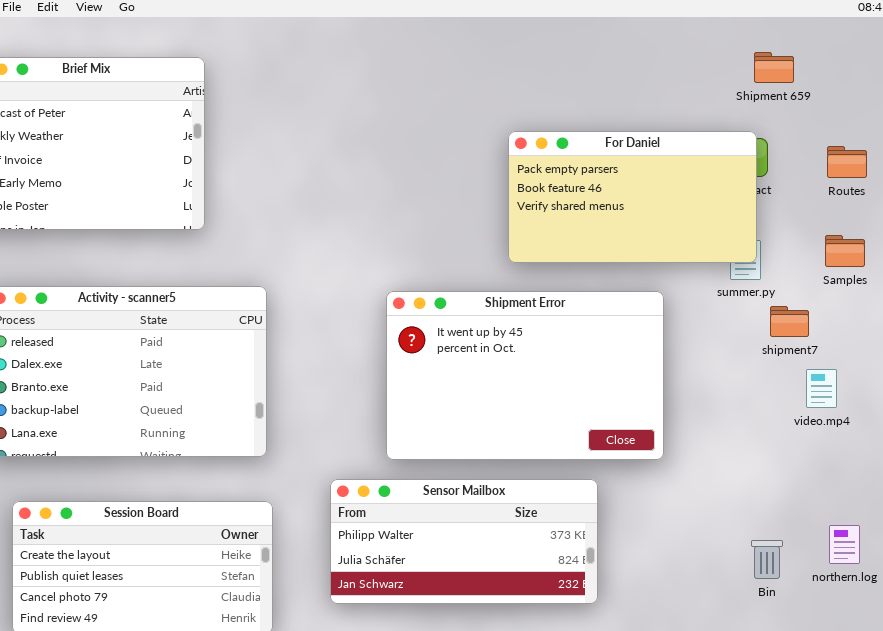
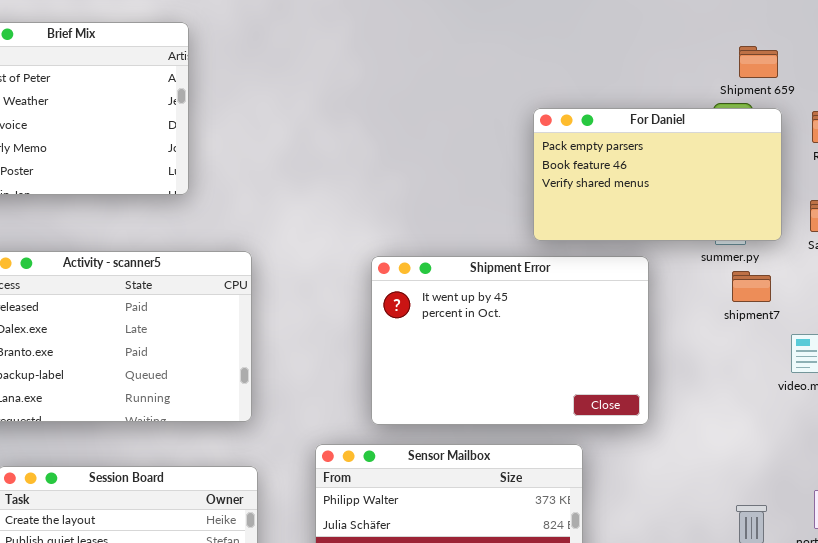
Shipment 659: [754,52,794,83] -> [739,46,778,78], moved
For Daniel: [508,131,757,263] -> [533,108,782,241], moved
shipment7: [770,306,809,337] -> [732,271,771,302], moved

